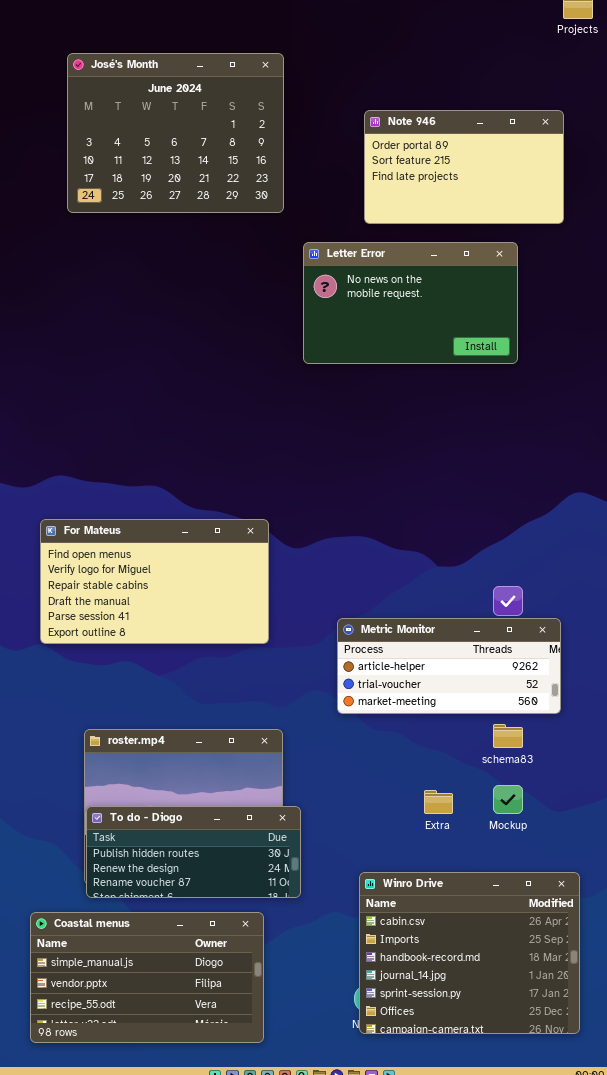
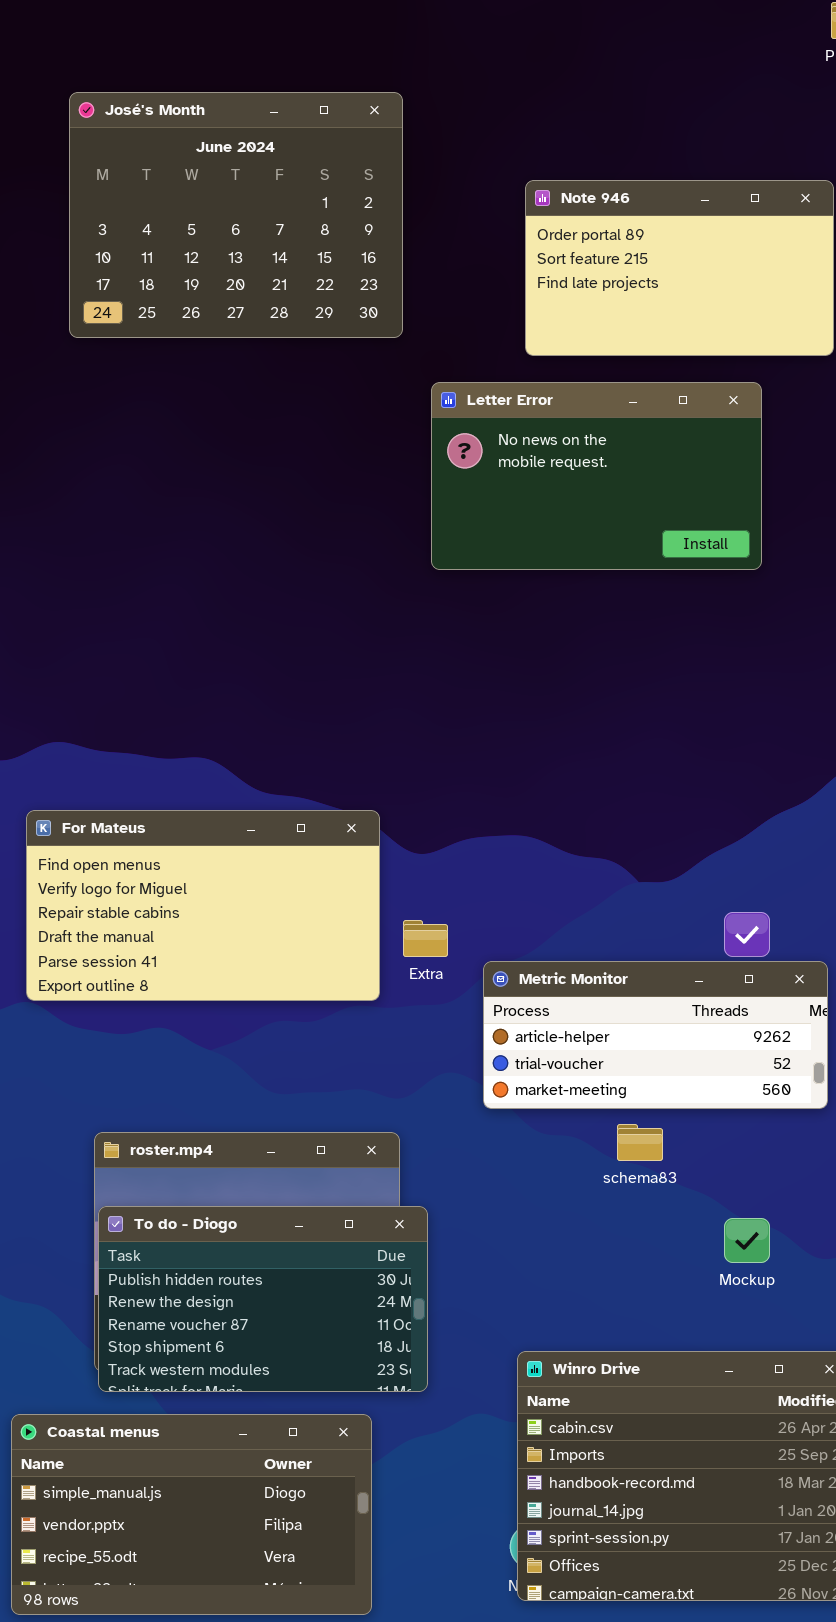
schema83: [493,724,523,748] -> [617,1124,663,1161], moved
Extra: [424,790,453,814] -> [403,920,448,957], moved
To do - Diogo: [86,806,301,898] -> [98,1206,428,1392], resized

